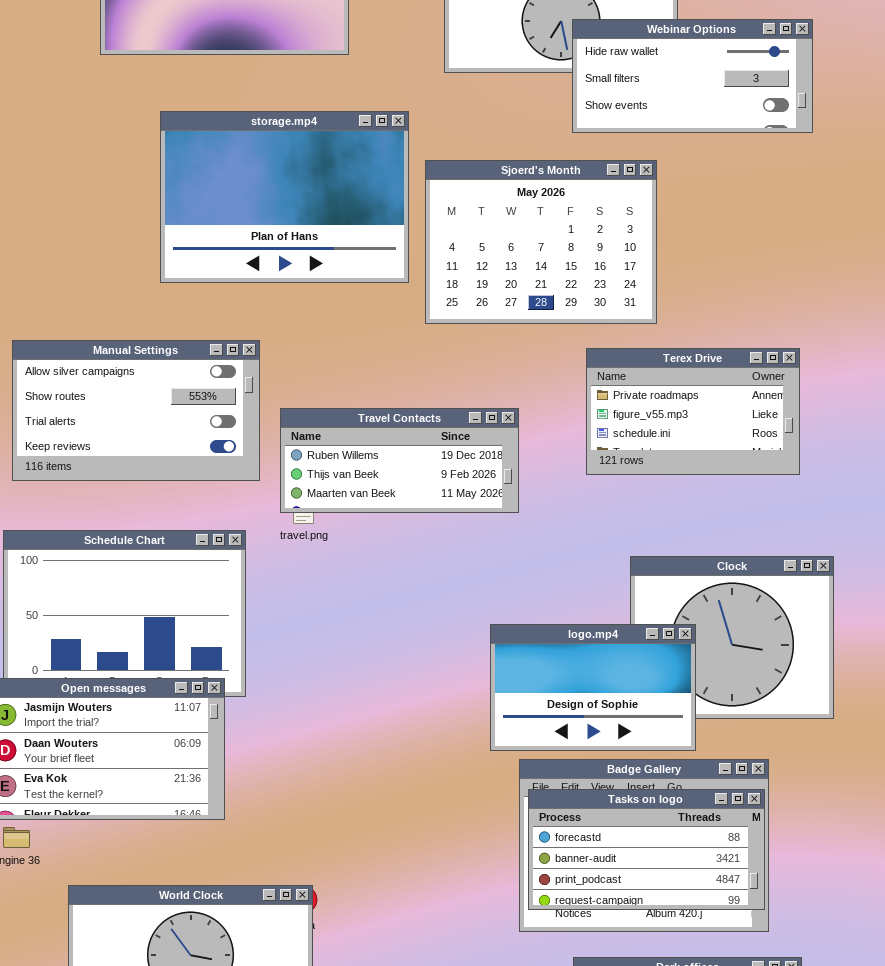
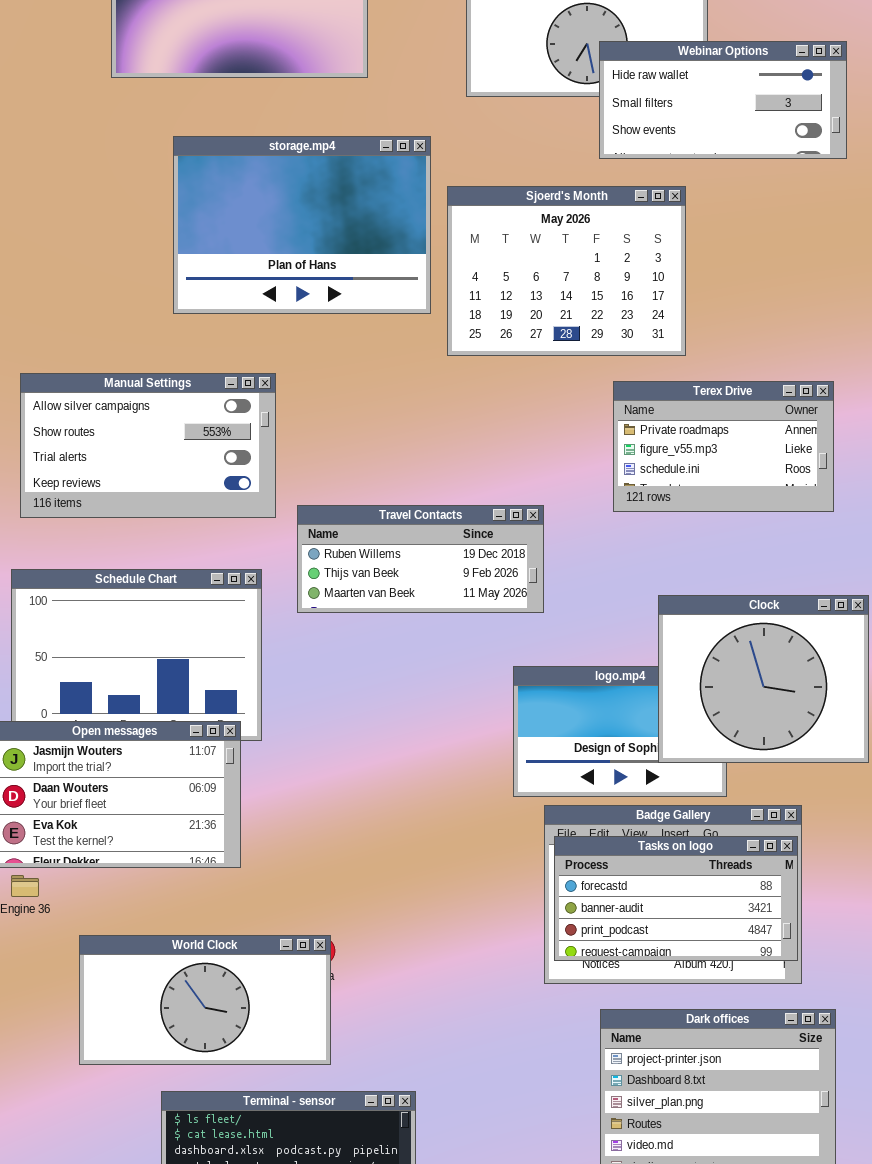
Travel Contacts: [280,408,519,513] -> [297,505,544,613], moved
Clock: [630,556,834,719] -> [658,595,869,763], raised

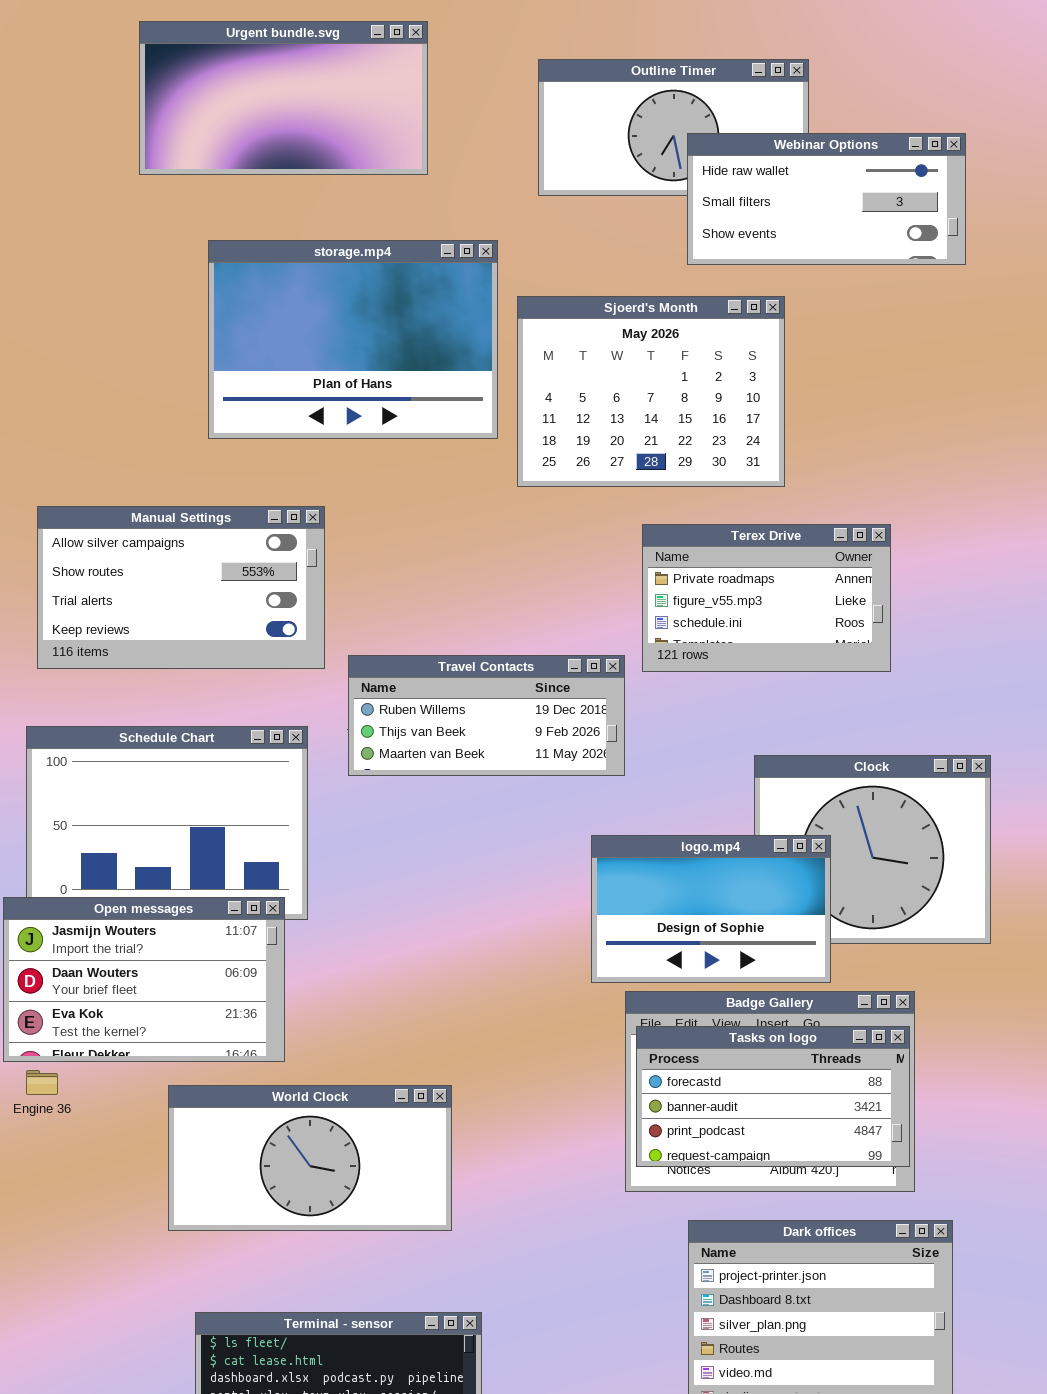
Terex Drive: [613,381,834,512] -> [642,524,891,672], moved
logo.mp4: [513,666,727,797] -> [591,835,831,983], raised
World Clock: [79,935,331,1065] -> [168,1085,452,1231], moved

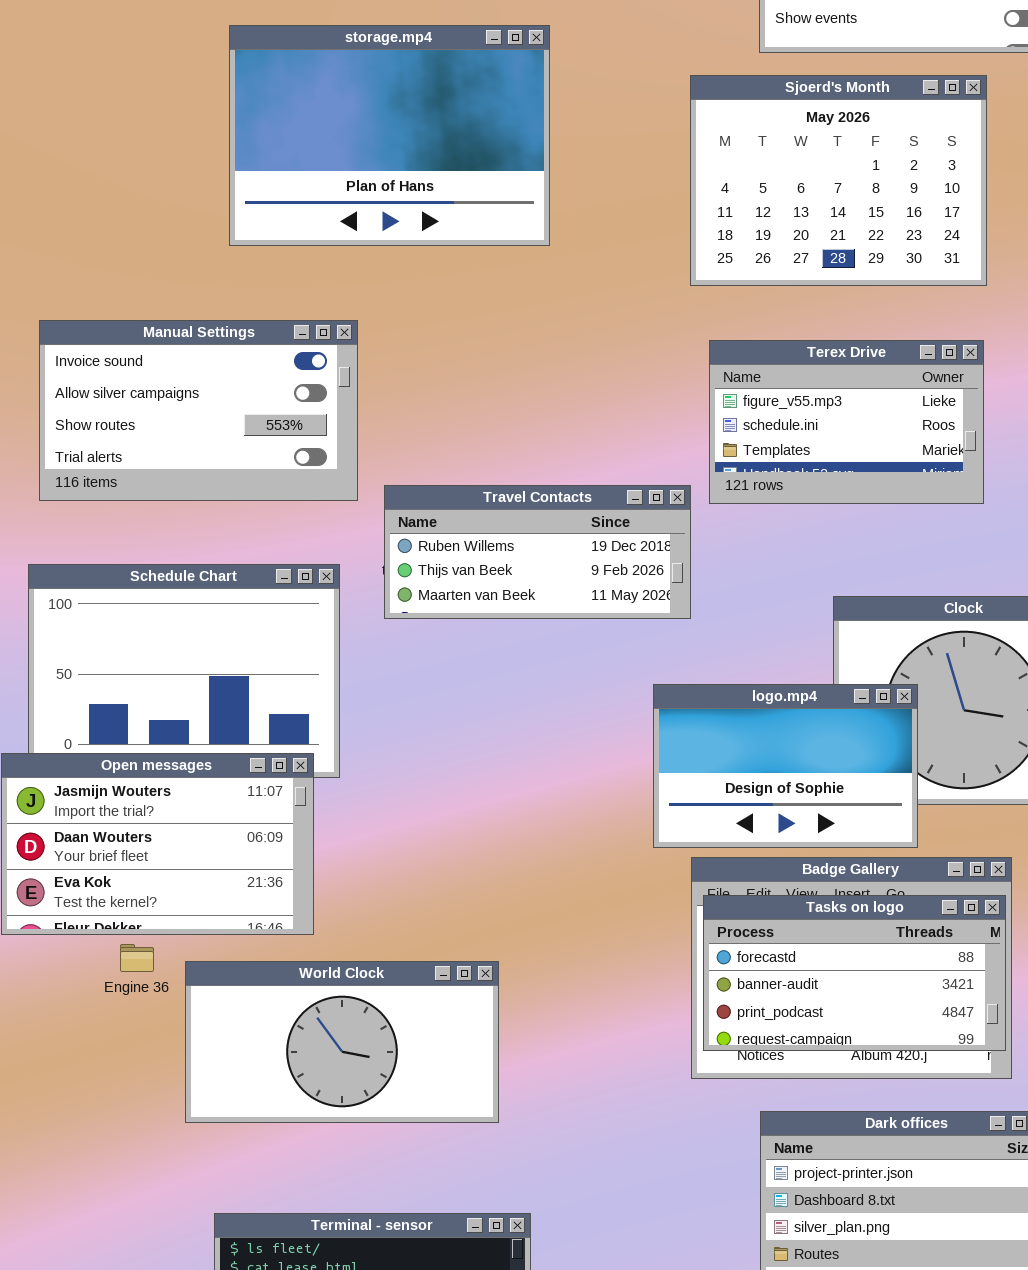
Sjoerd's Month: [517,296,785,487] -> [690,75,987,286], moved
Manual Settings: [37,506,325,669] -> [39,320,358,501], scrolled up 1 row
Terex Drive: [642,524,891,672] -> [709,340,984,504], scrolled down 1 row
Engine 36: [26,1070,58,1095] -> [120,944,154,972], moved

